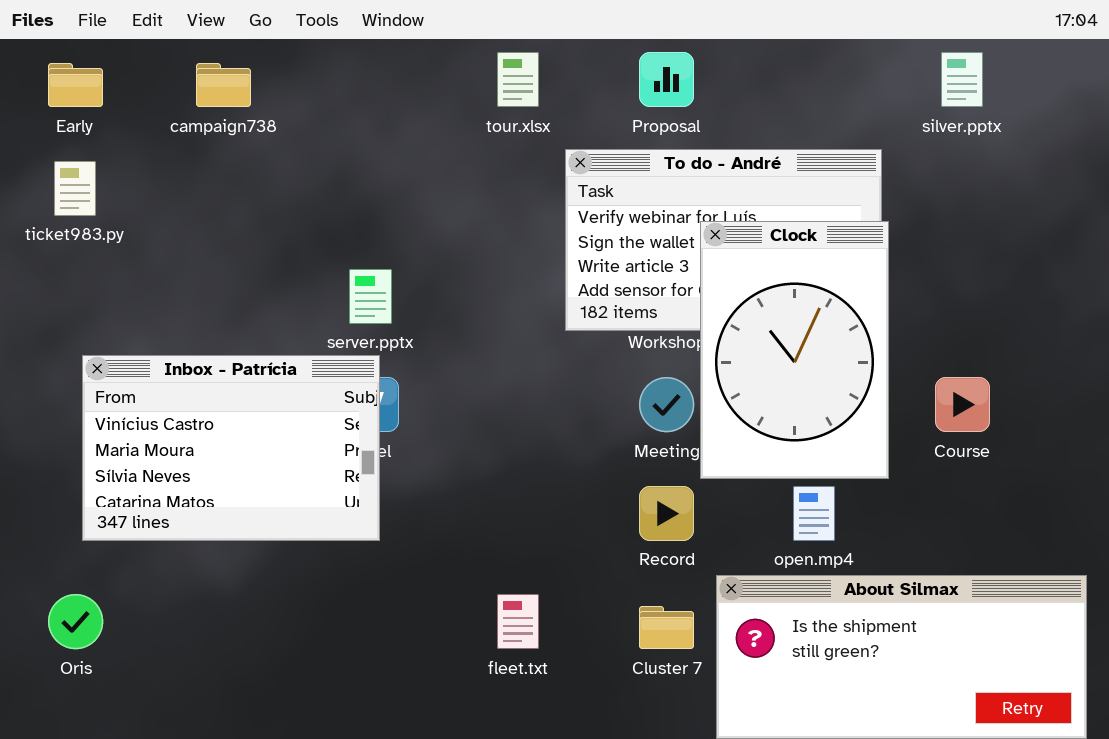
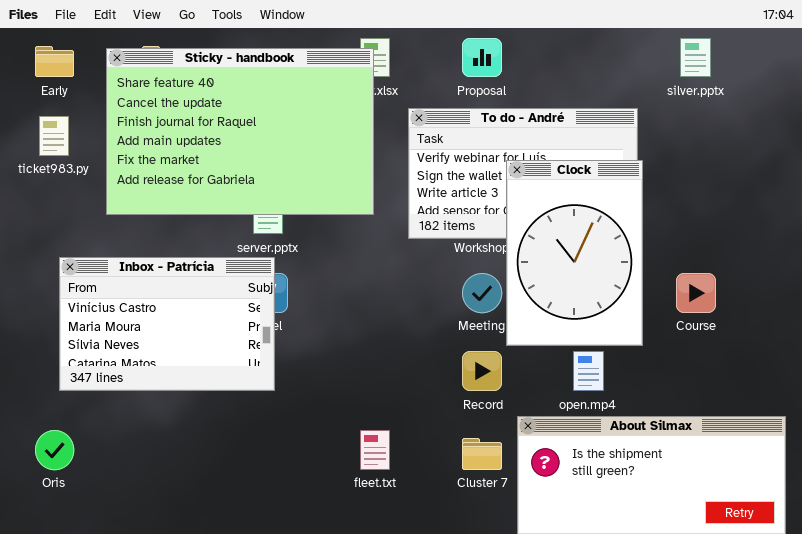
Sticky - handbook: none -> [106,48,374,215], opened

